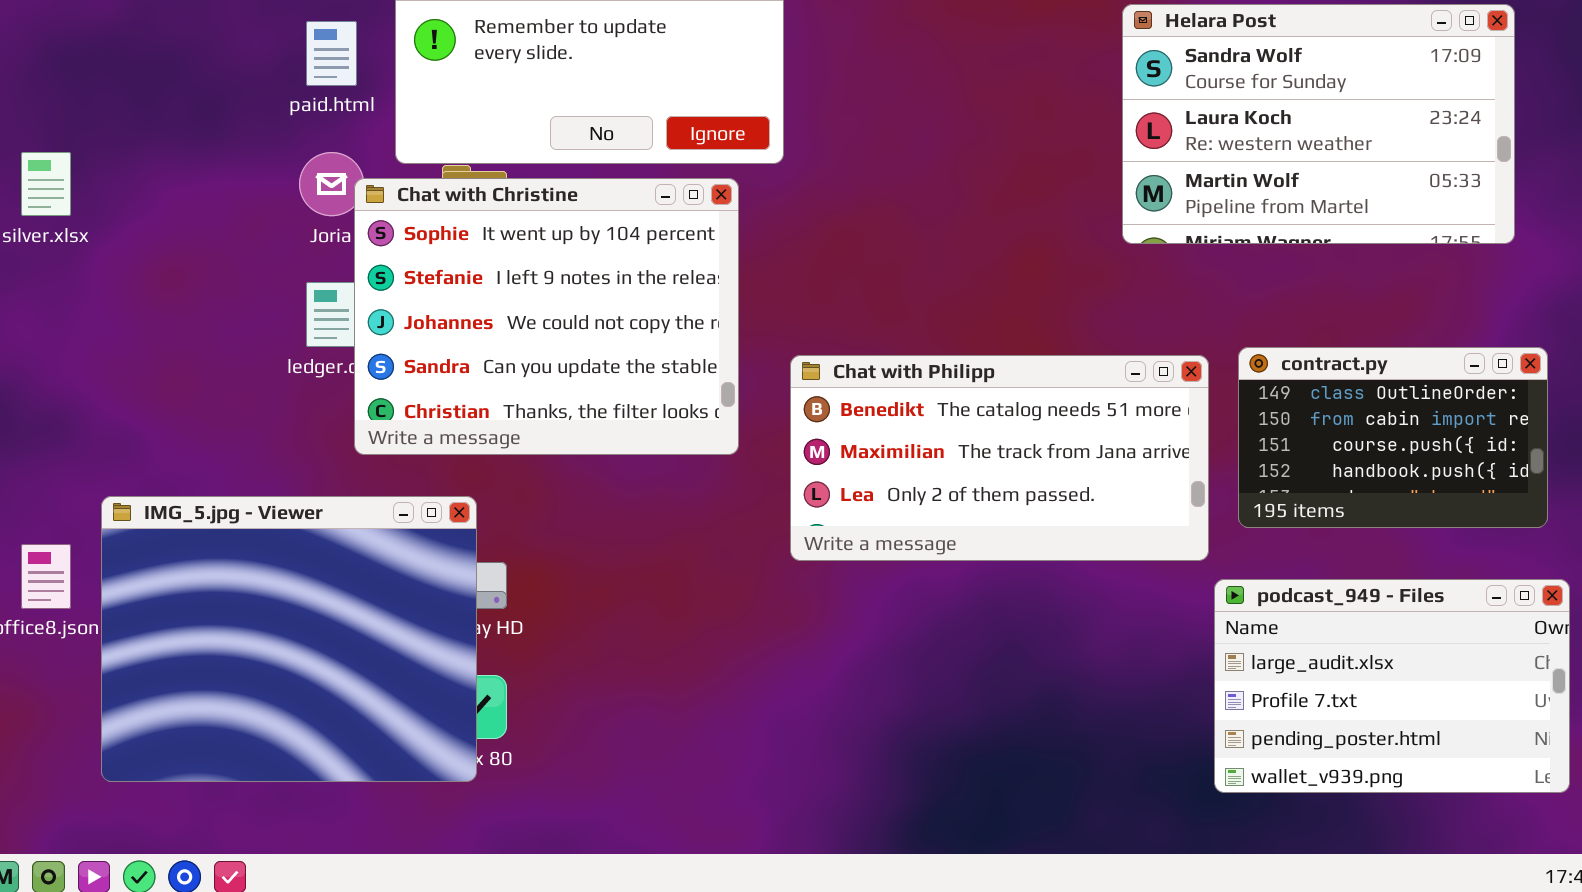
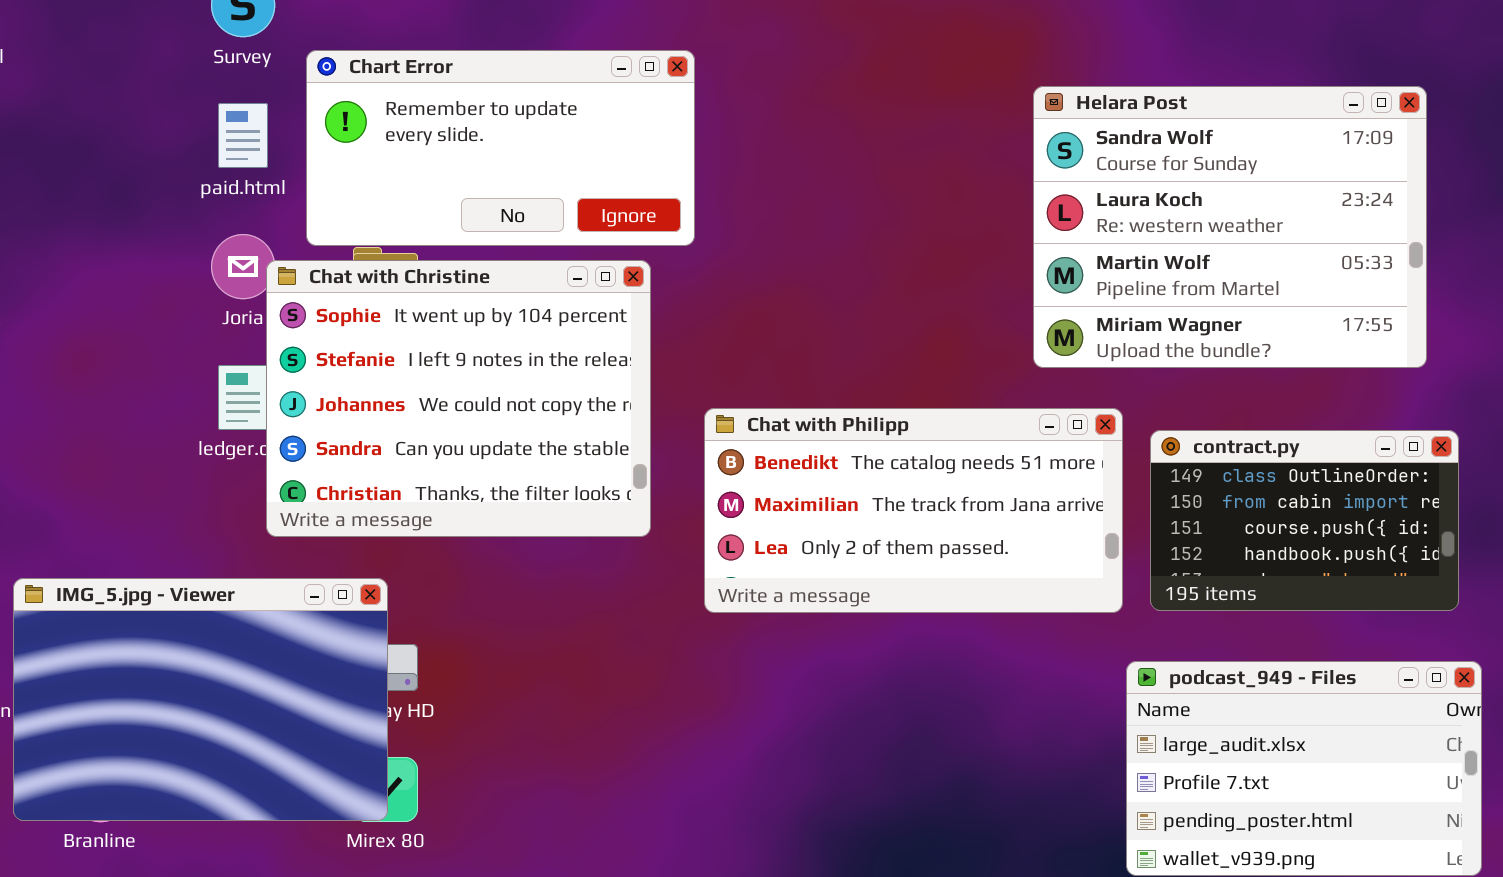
Helara Post: [1122,4,1515,244] -> [1033,86,1427,368], resized
Chat with Philipp: [790,355,1209,561] -> [704,408,1123,613], moved
IMG_5.jpg - Viewer: [101,496,477,782] -> [13,578,388,821], resized

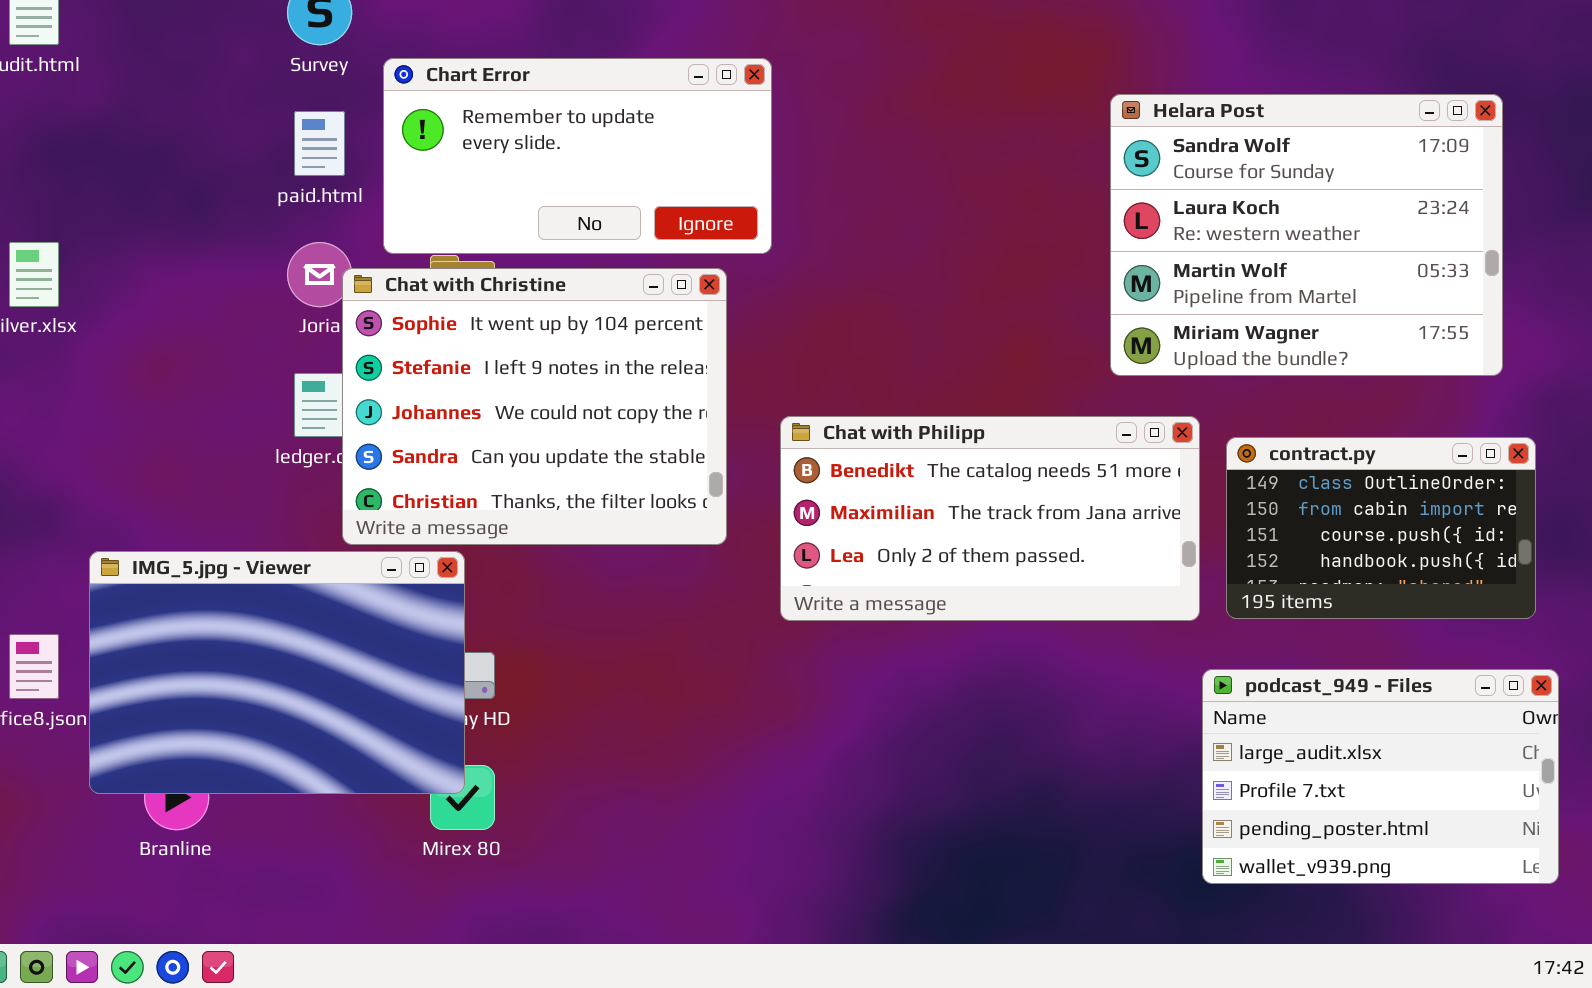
IMG_5.jpg - Viewer: [13,578,388,821] -> [89,551,465,794], moved

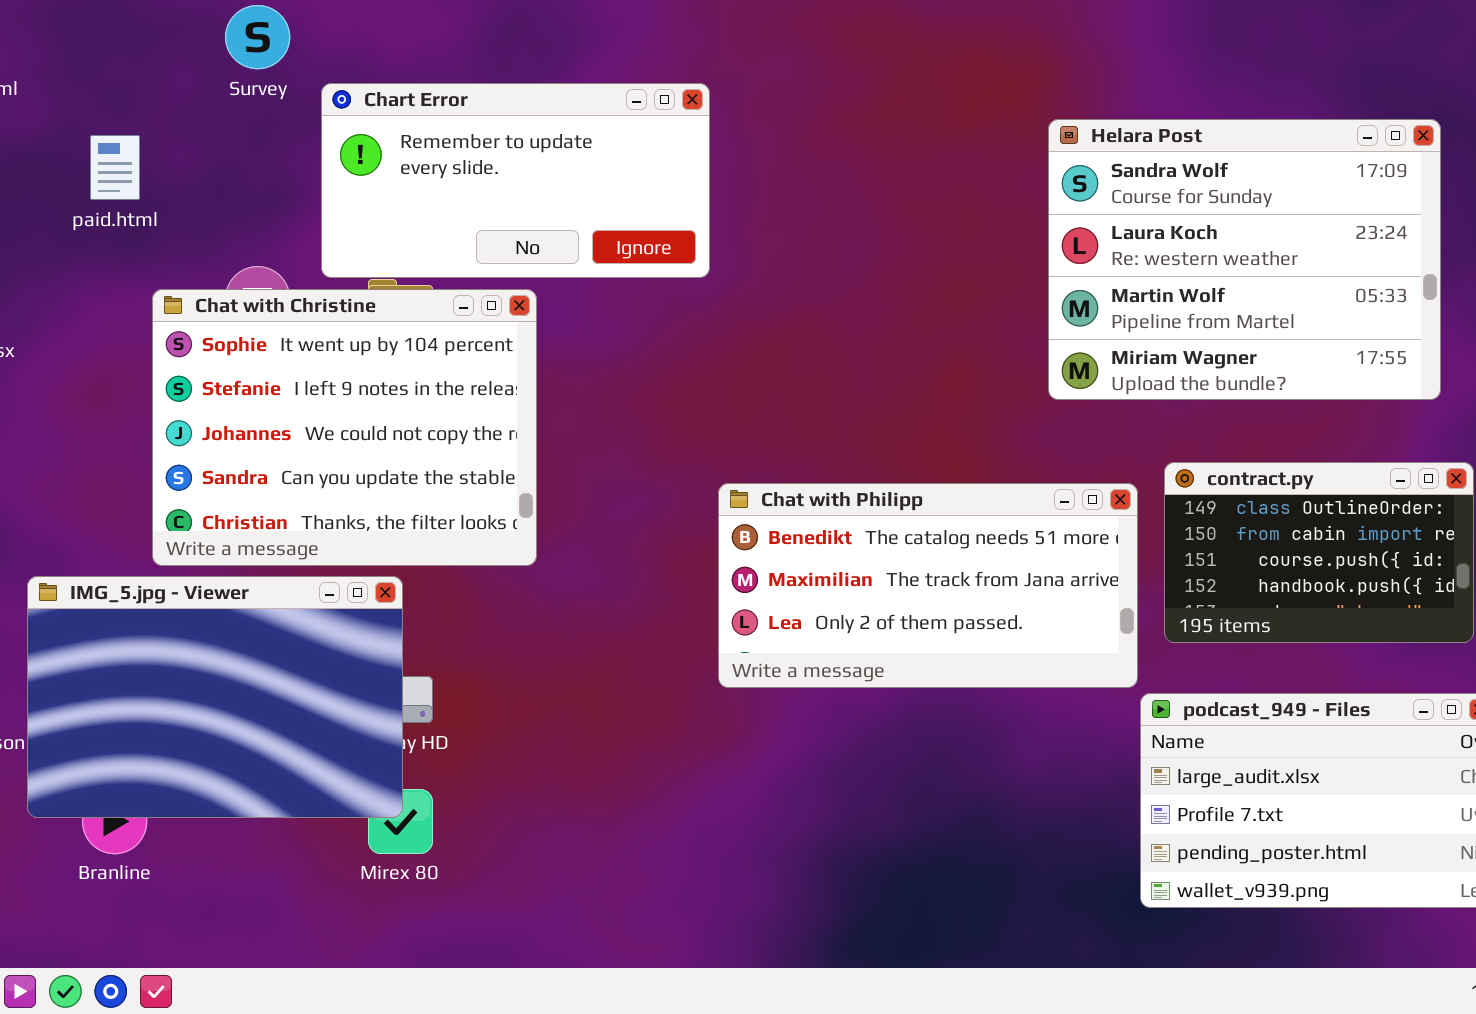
paid.html: [294,111,345,176] -> [90,135,140,200], moved
Chat with Christine: [342,268,727,545] -> [152,289,537,566], moved
Chat with Philipp: [780,416,1200,621] -> [718,483,1138,688], moved

